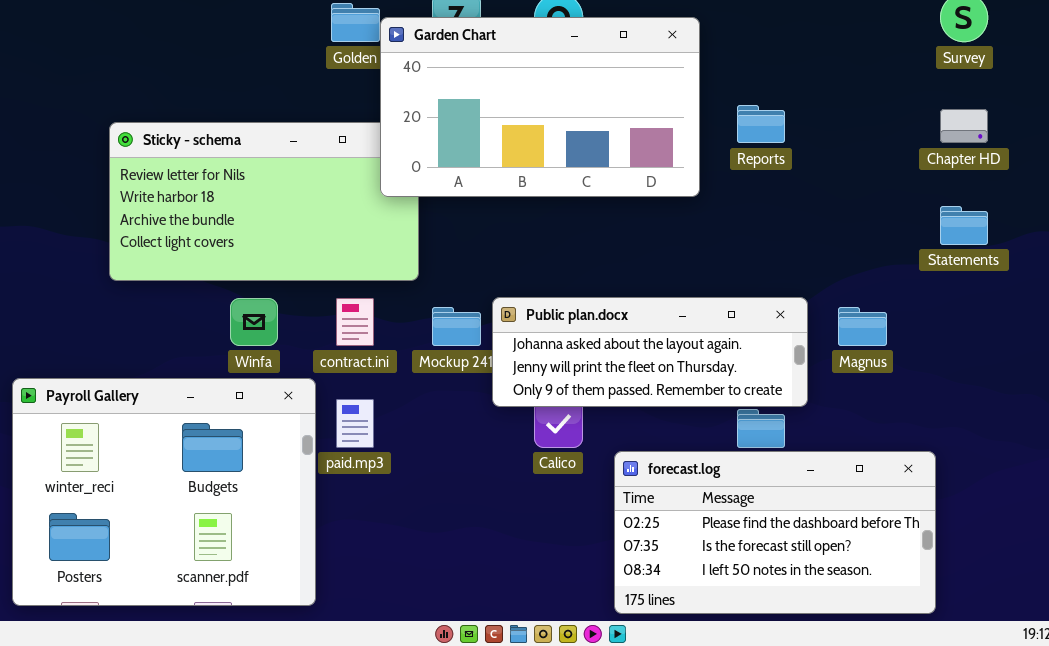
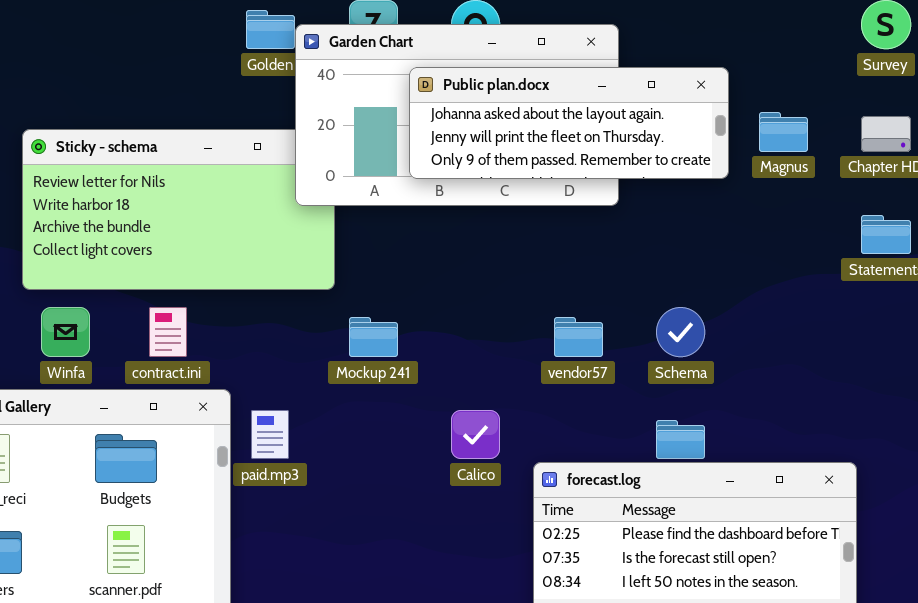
Public plan.docx: [492,297,808,407] -> [409,67,729,179], moved
Winfa: [230,298,278,346] -> [41,307,90,357], moved
contract.ini: [336,298,374,346] -> [149,307,187,357], moved
Magnus: [838,307,887,346] -> [759,112,808,152], moved

